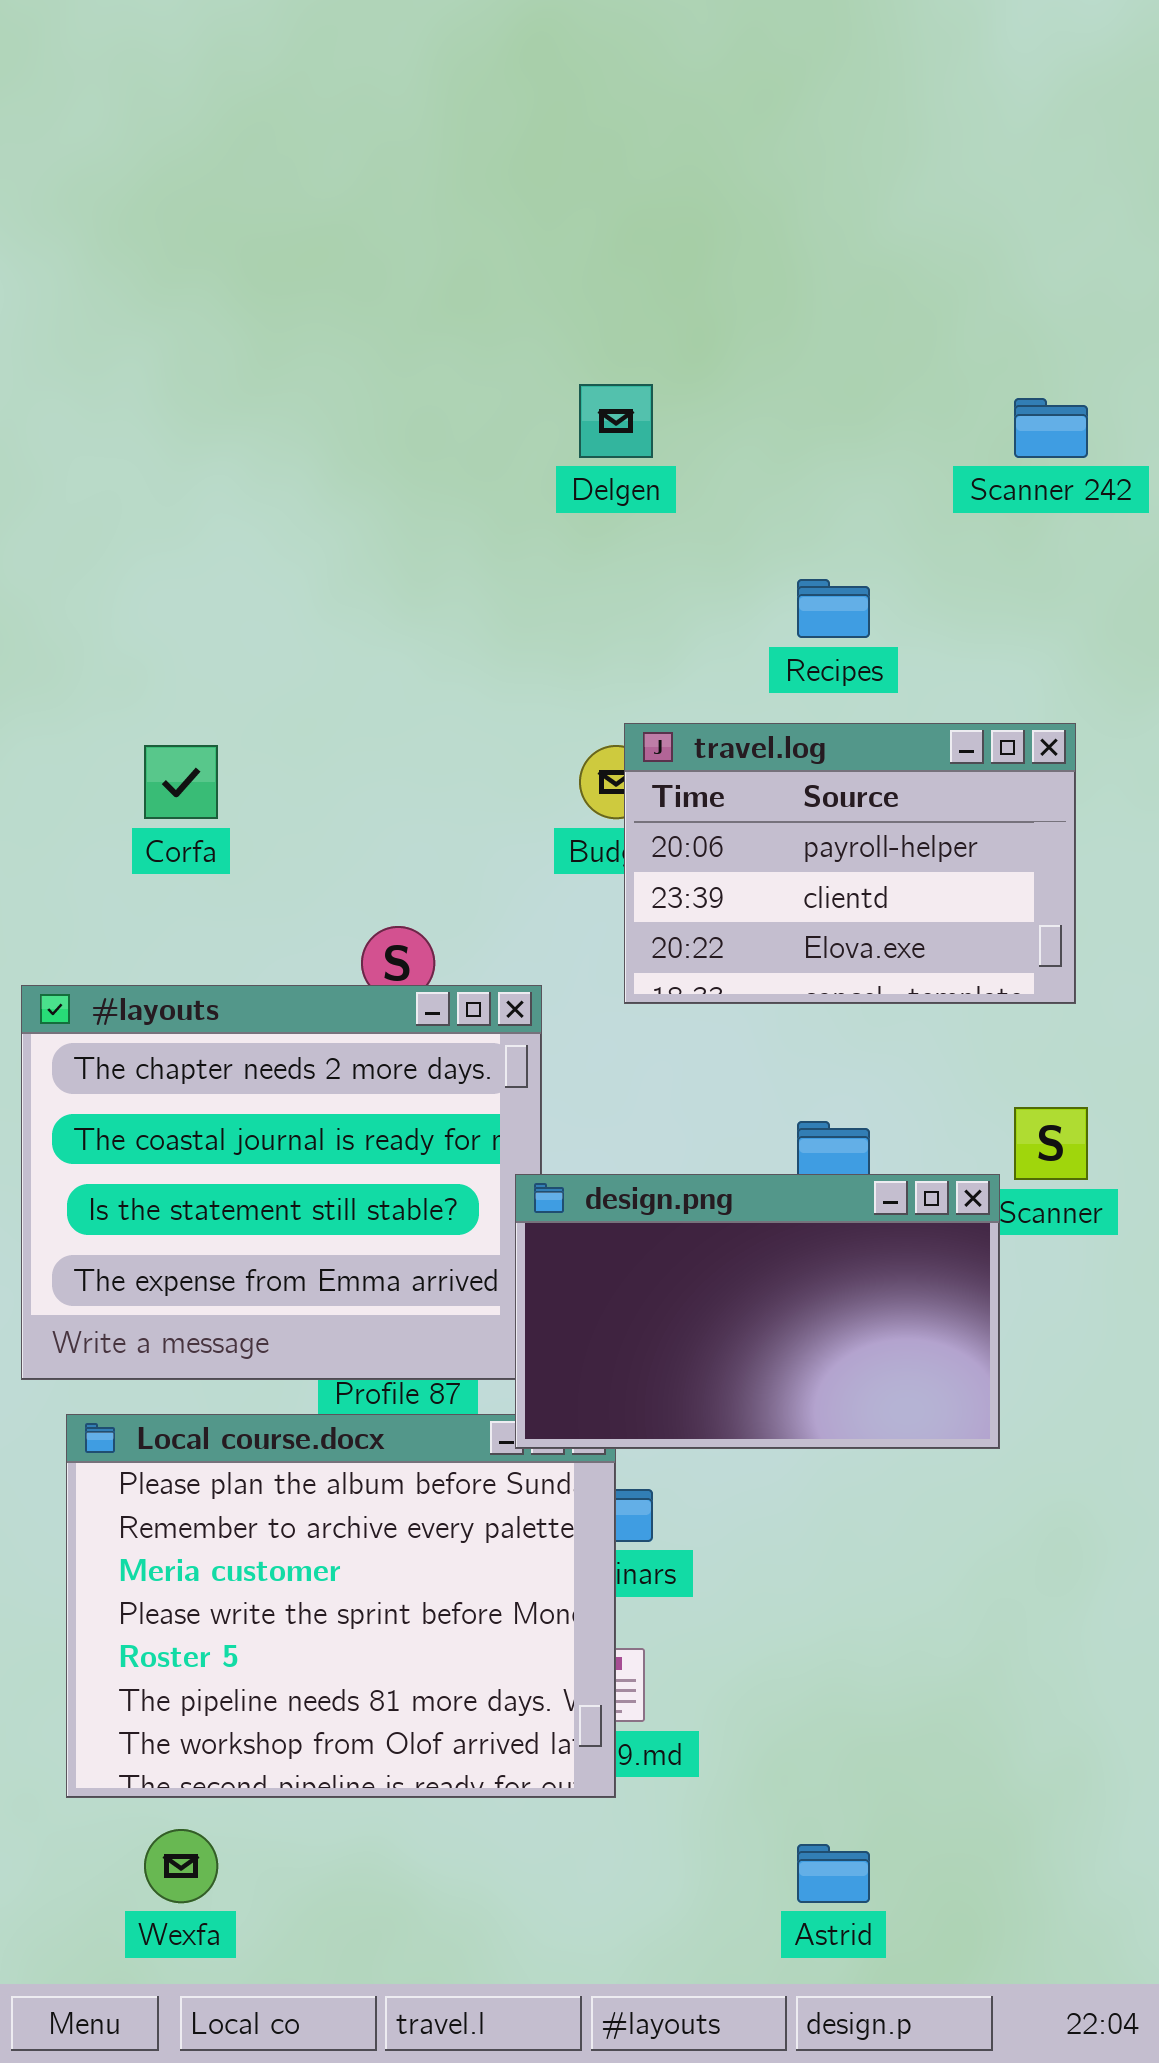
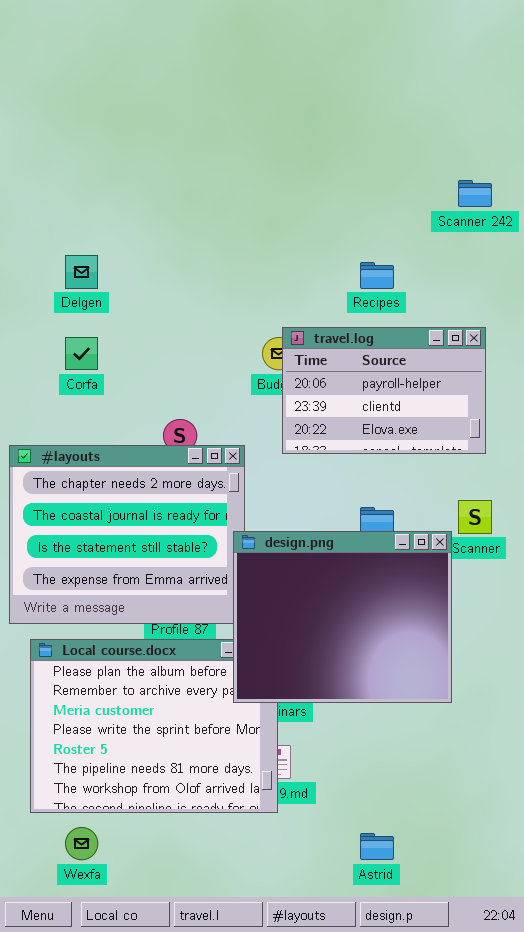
Delgen: [579,384,653,458] -> [65,255,98,289], moved
design.png: [515,1174,1000,1449] -> [233,531,452,703], resized

